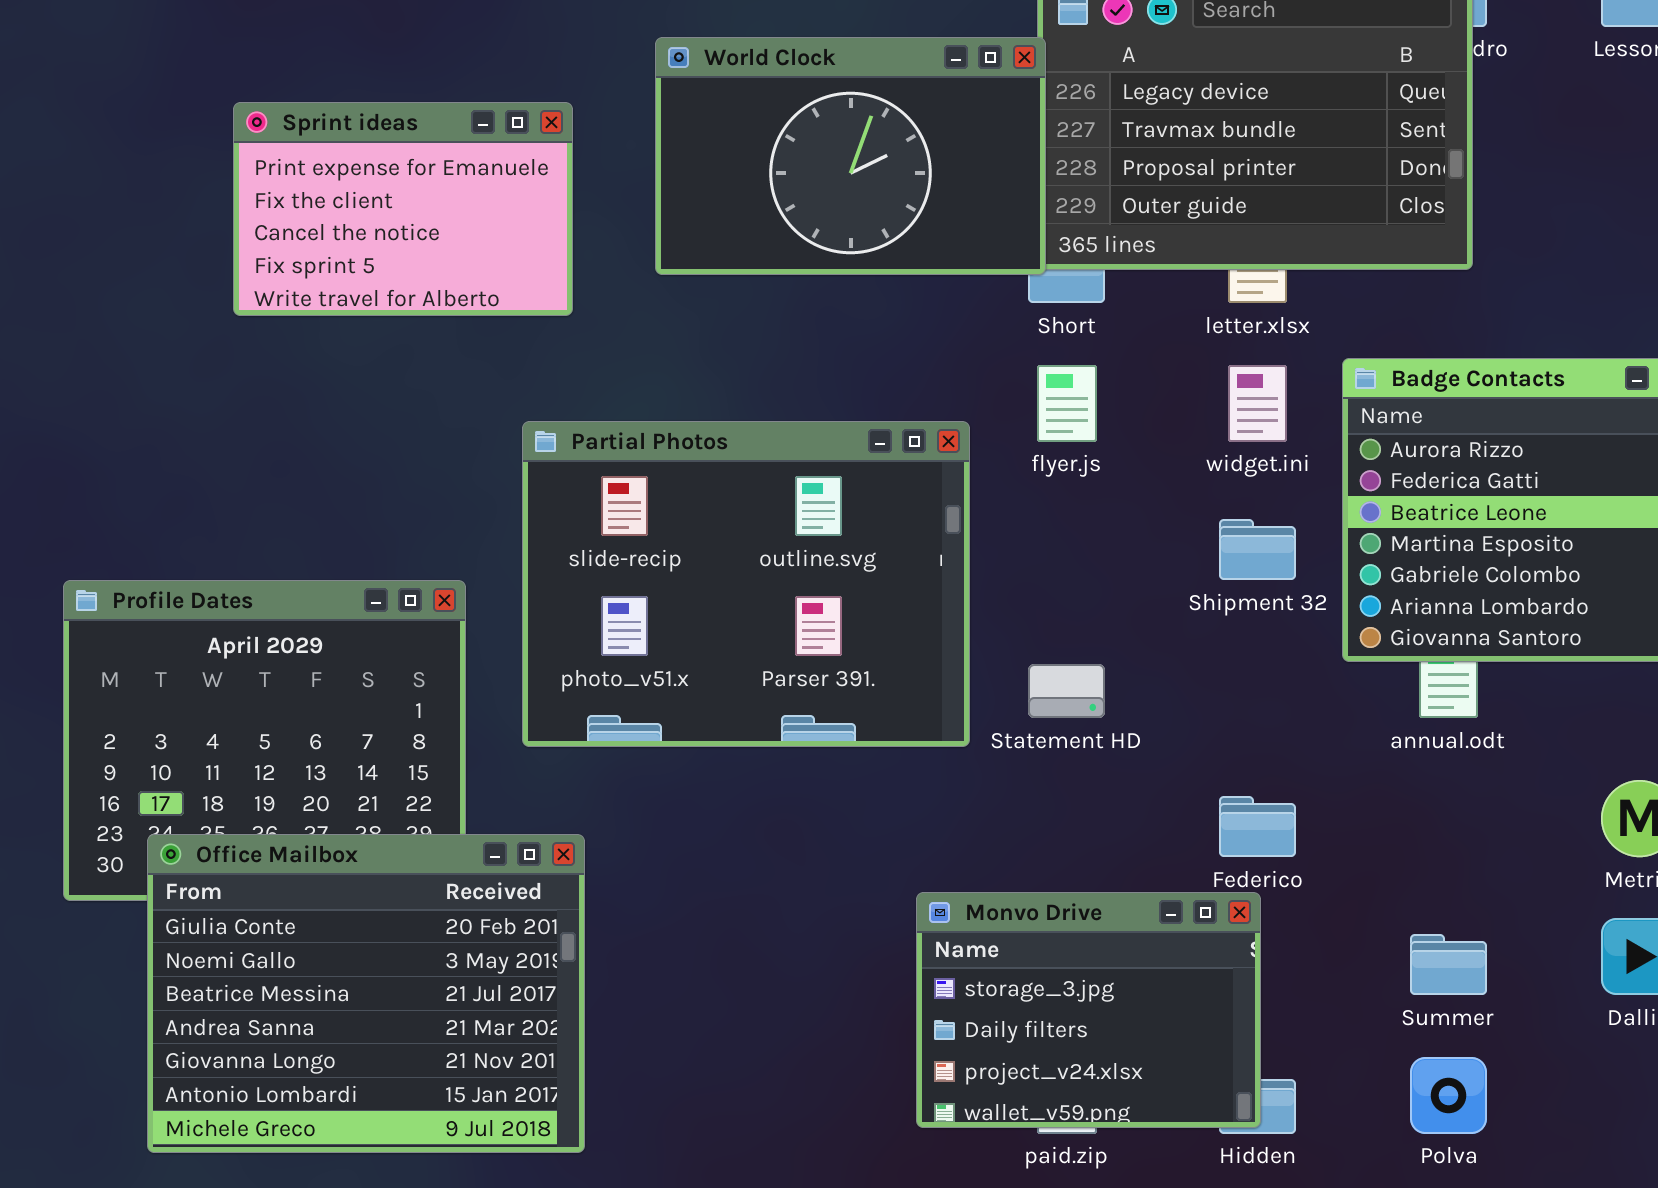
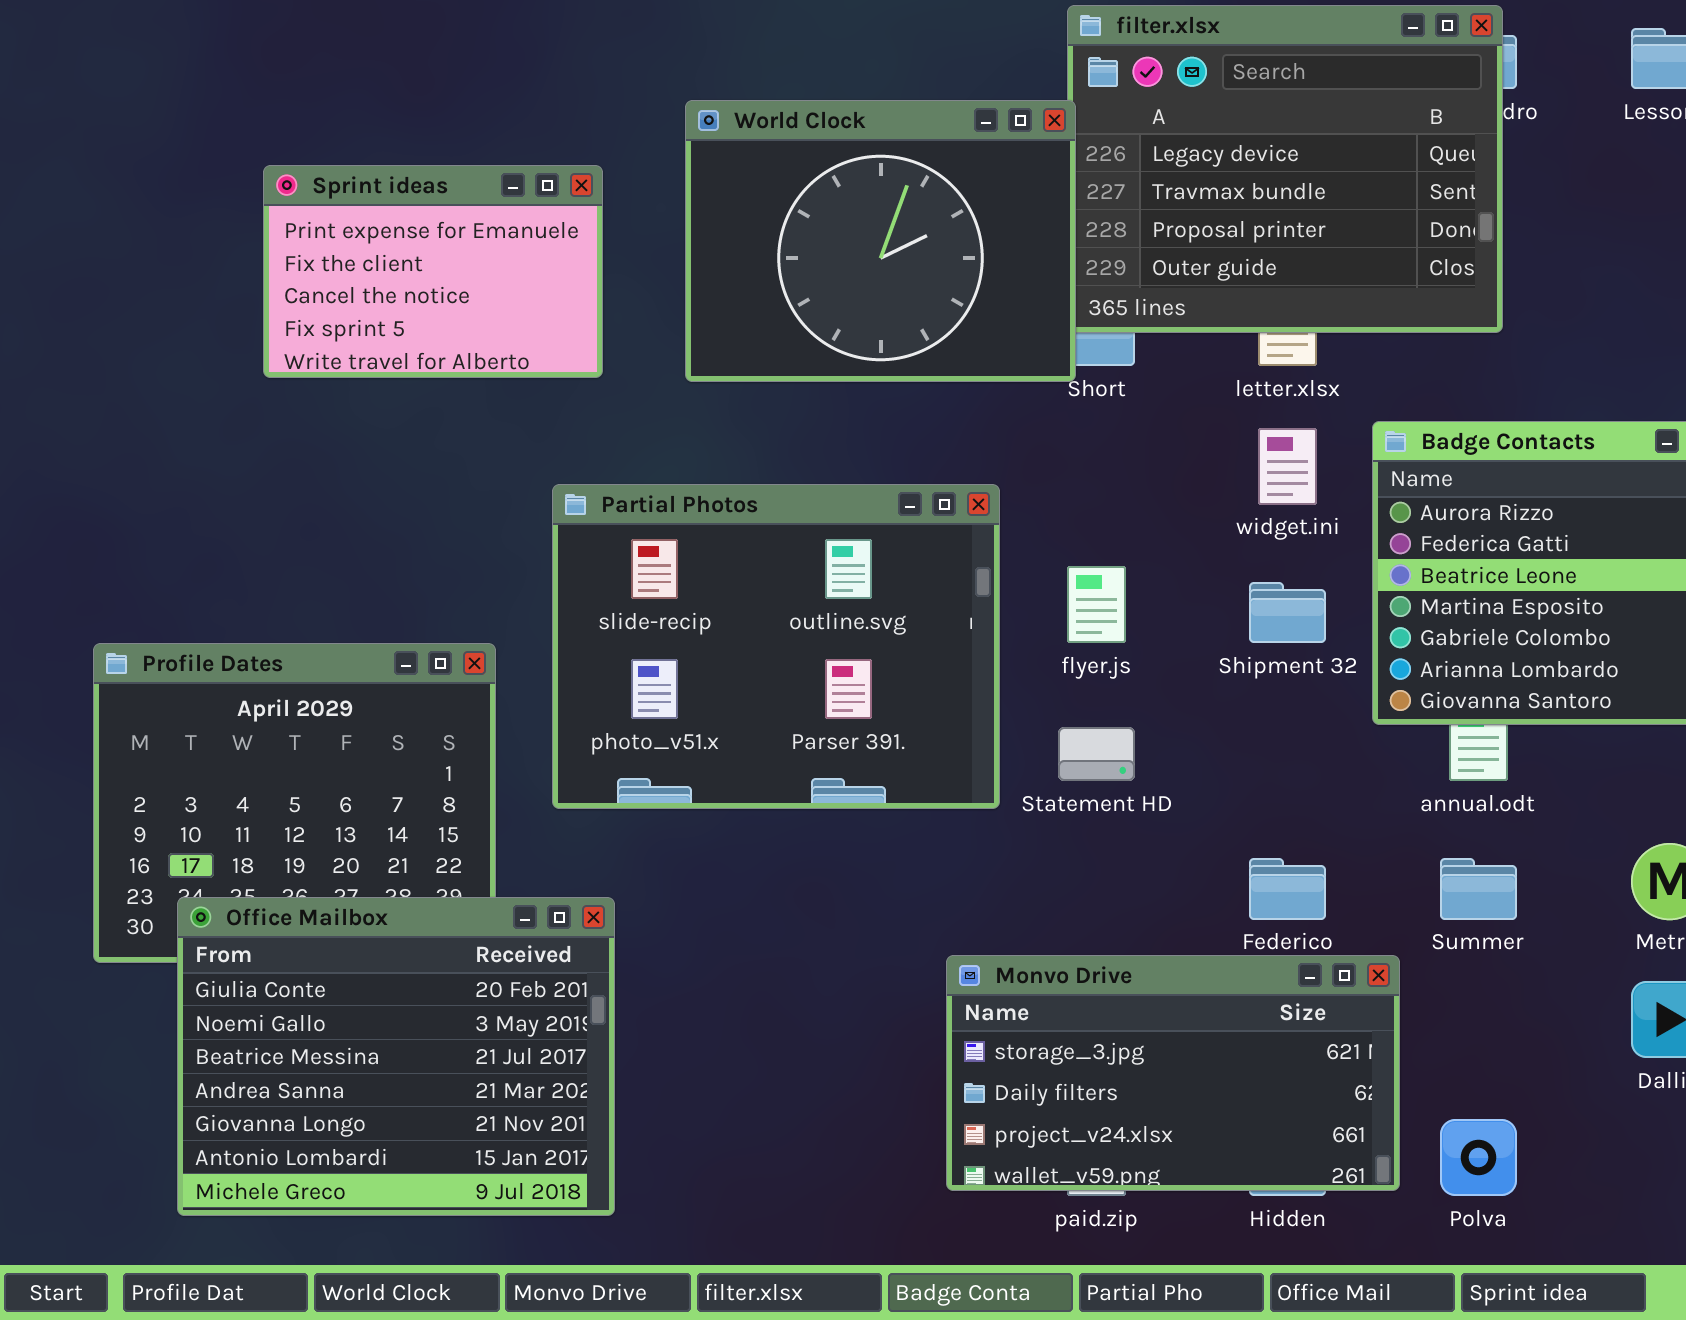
World Clock: [655,37,1046,275] -> [685,100,1076,382], resized
flyer.js: [1037,365,1097,442] -> [1067,566,1126,643], moved
Monvo Drive: [916,892,1261,1128] -> [946,955,1400,1191], resized
Summer: [1410,934,1487,995] -> [1440,858,1517,920], moved

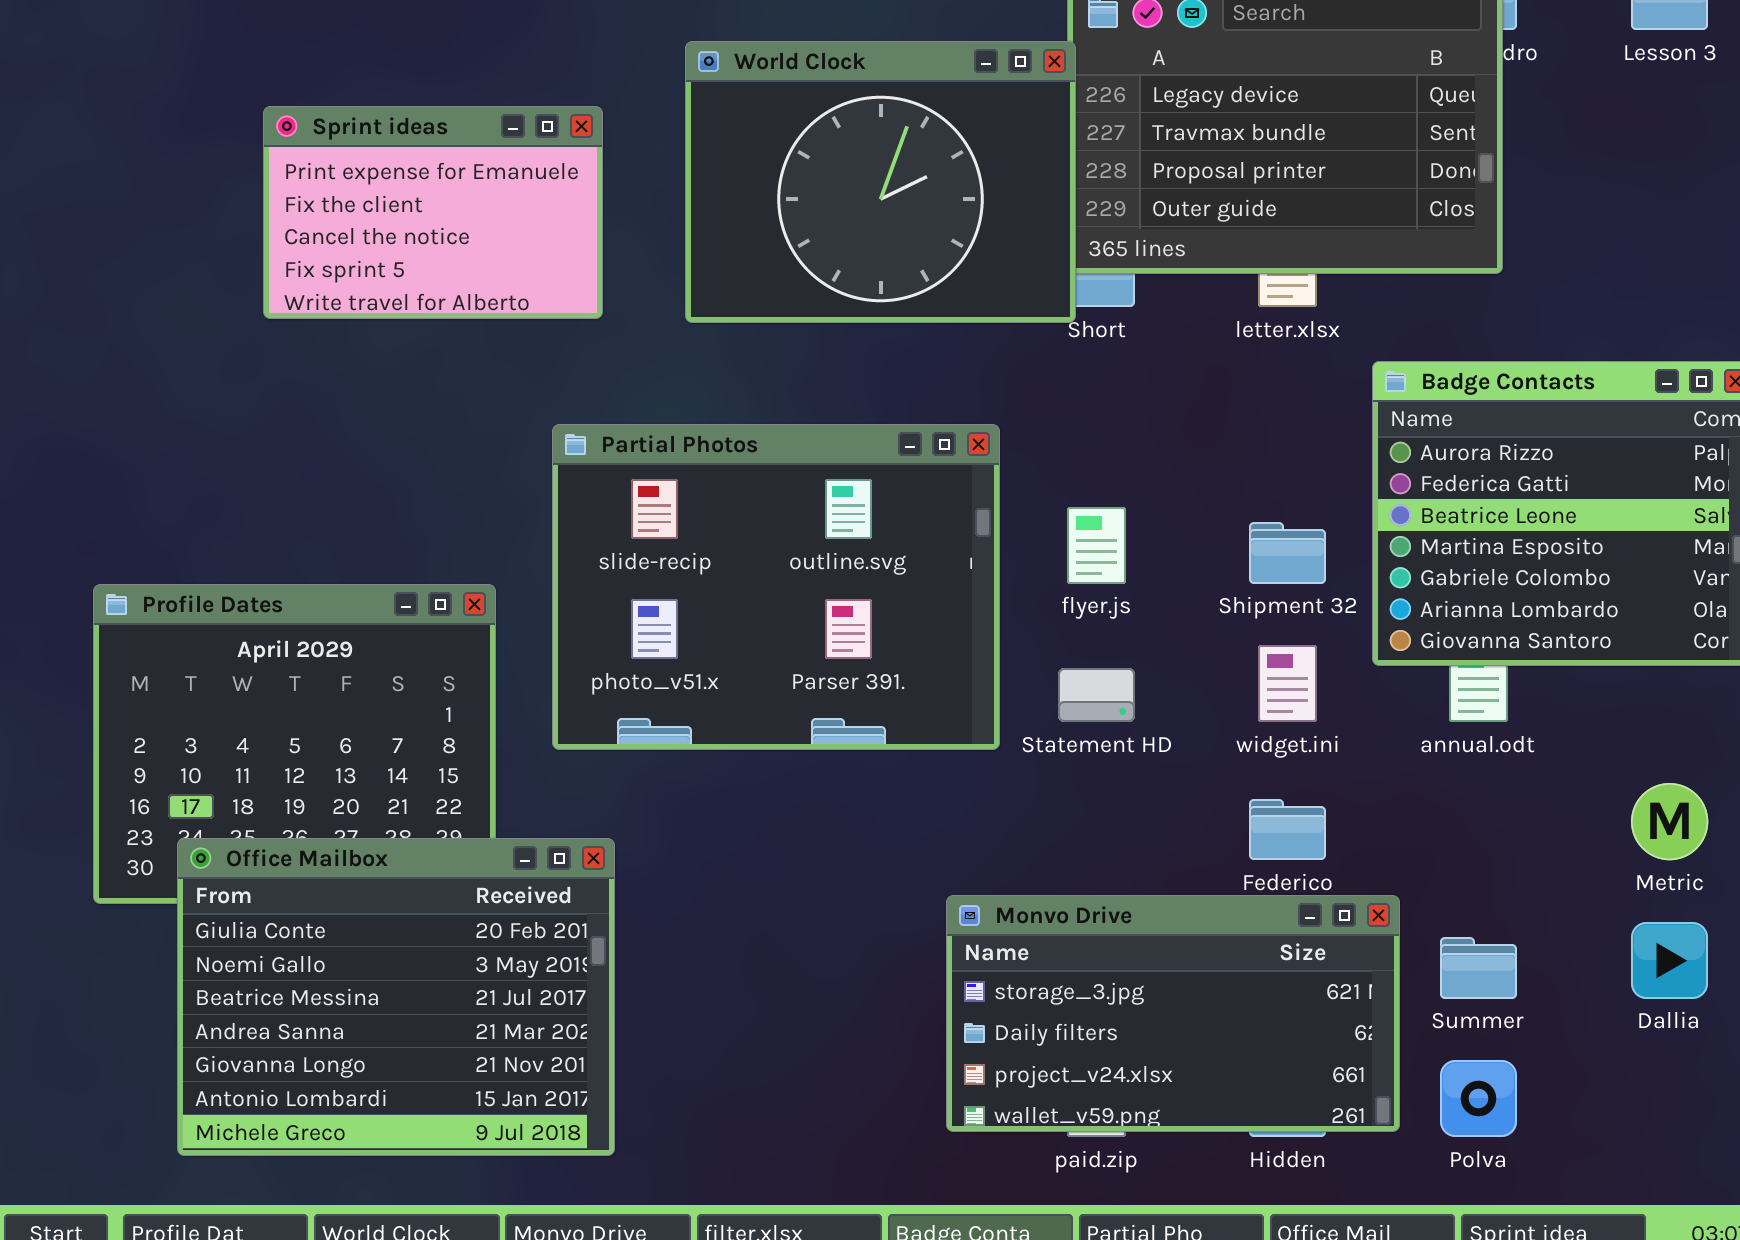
widget.ini: [1258,428,1317,505] -> [1258,645,1317,722], moved
Summer: [1440,858,1517,920] -> [1440,937,1517,999], moved

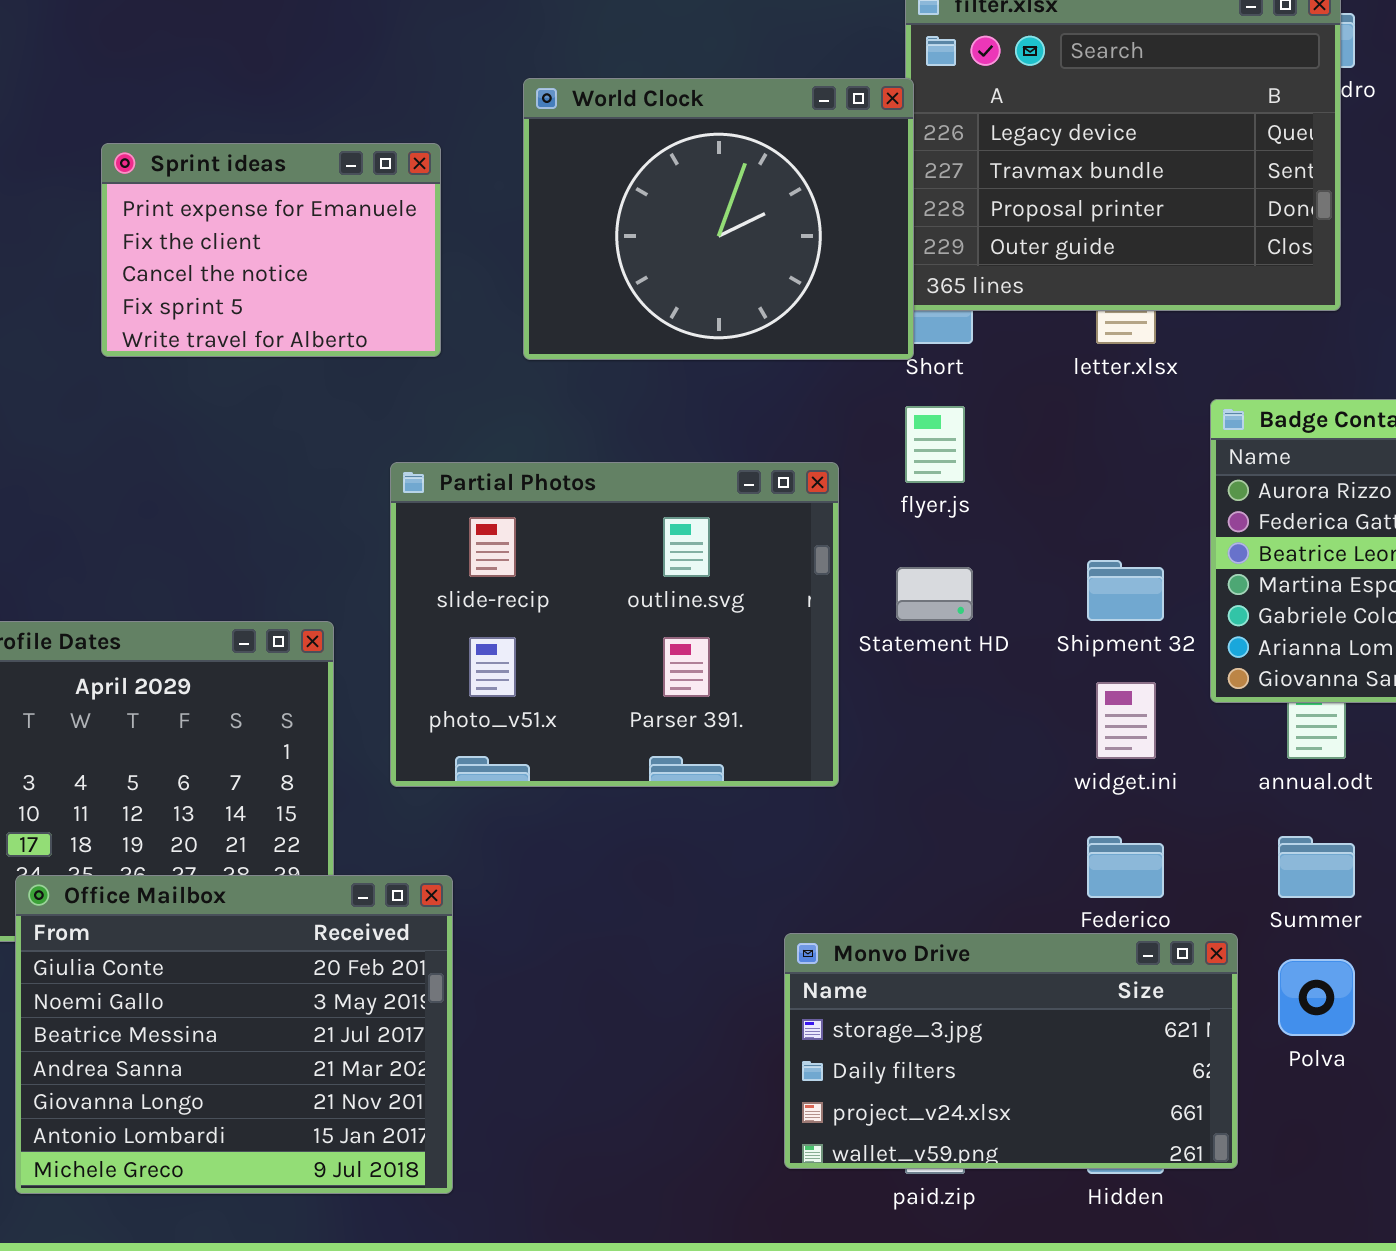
flyer.js: [1067,507,1126,584] -> [905,406,965,483], moved
Statement HD: [1058,668,1135,722] -> [896,567,973,621], moved
Summer: [1440,937,1517,999] -> [1278,836,1355,898], moved
Polva: [1440,1060,1517,1137] -> [1278,959,1355,1036], moved

